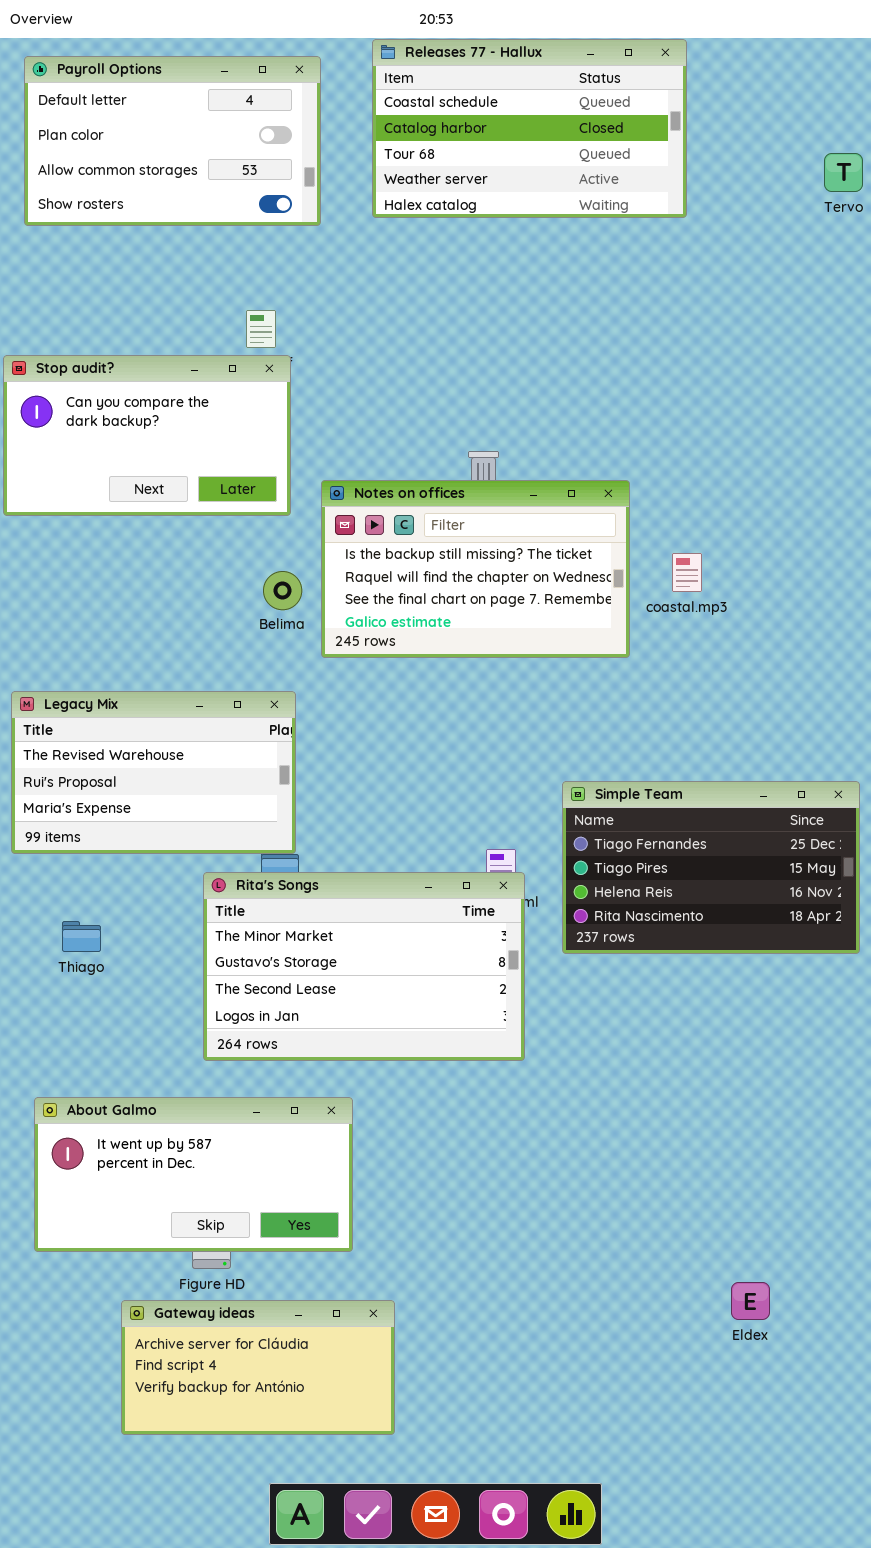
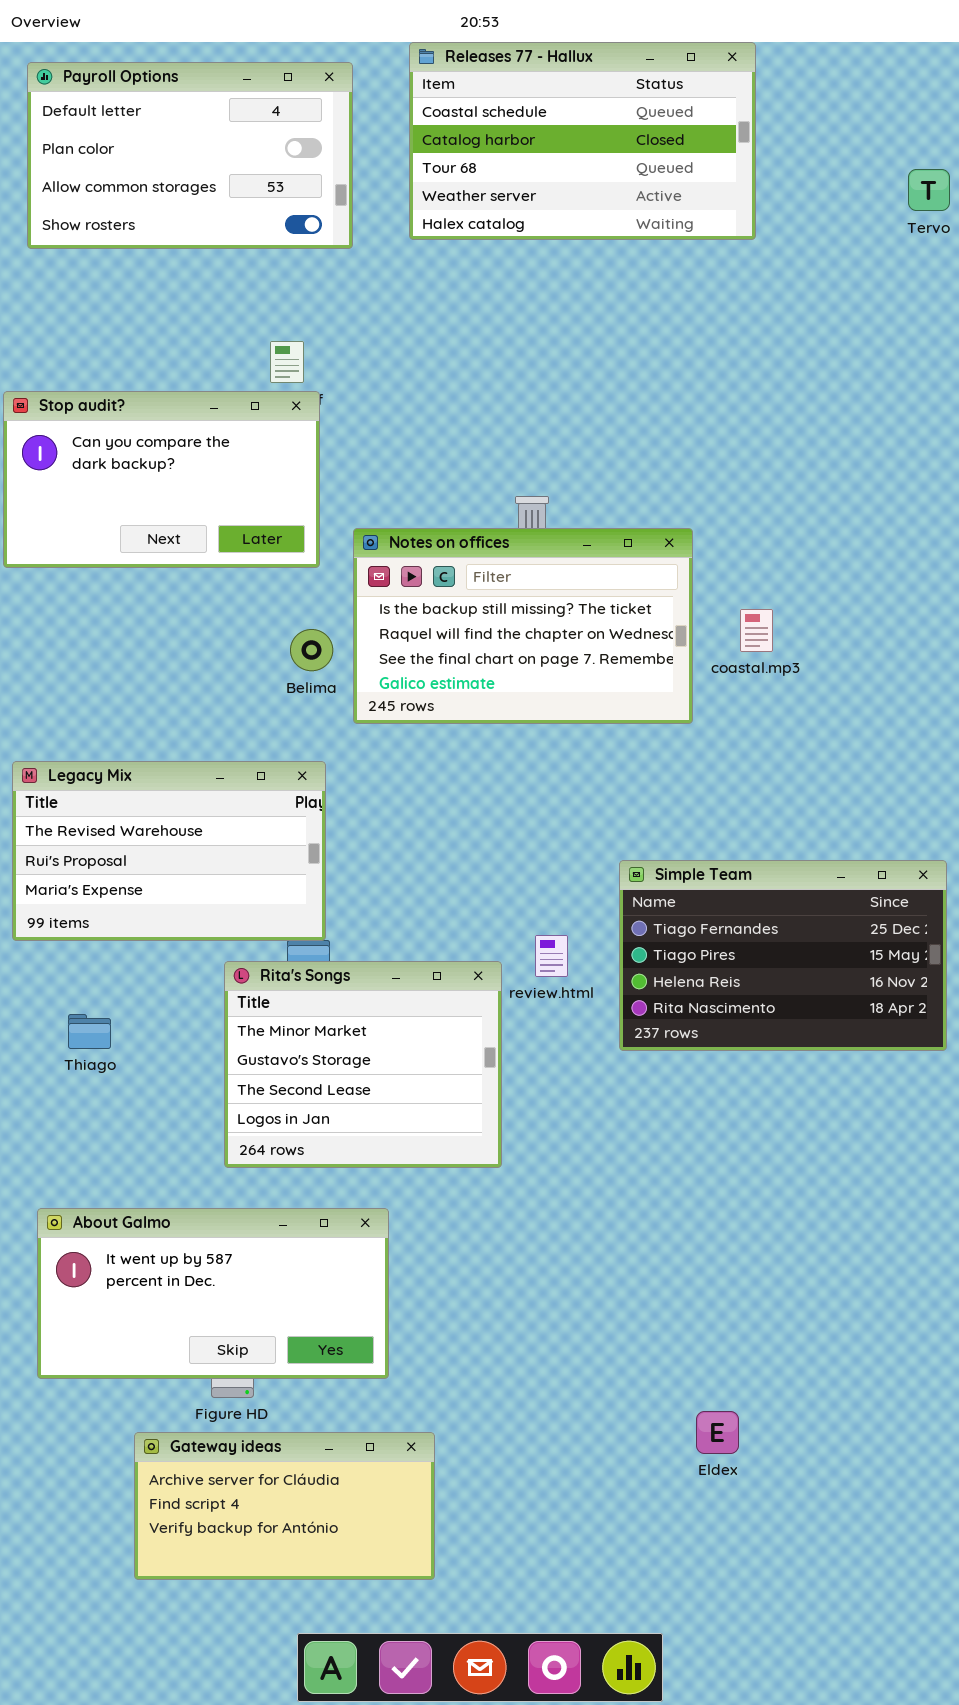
Rita's Songs: [203,872,525,1061] -> [224,961,502,1168], resized
Eldex: [731,1282,770,1320] -> [696,1411,739,1454], moved

